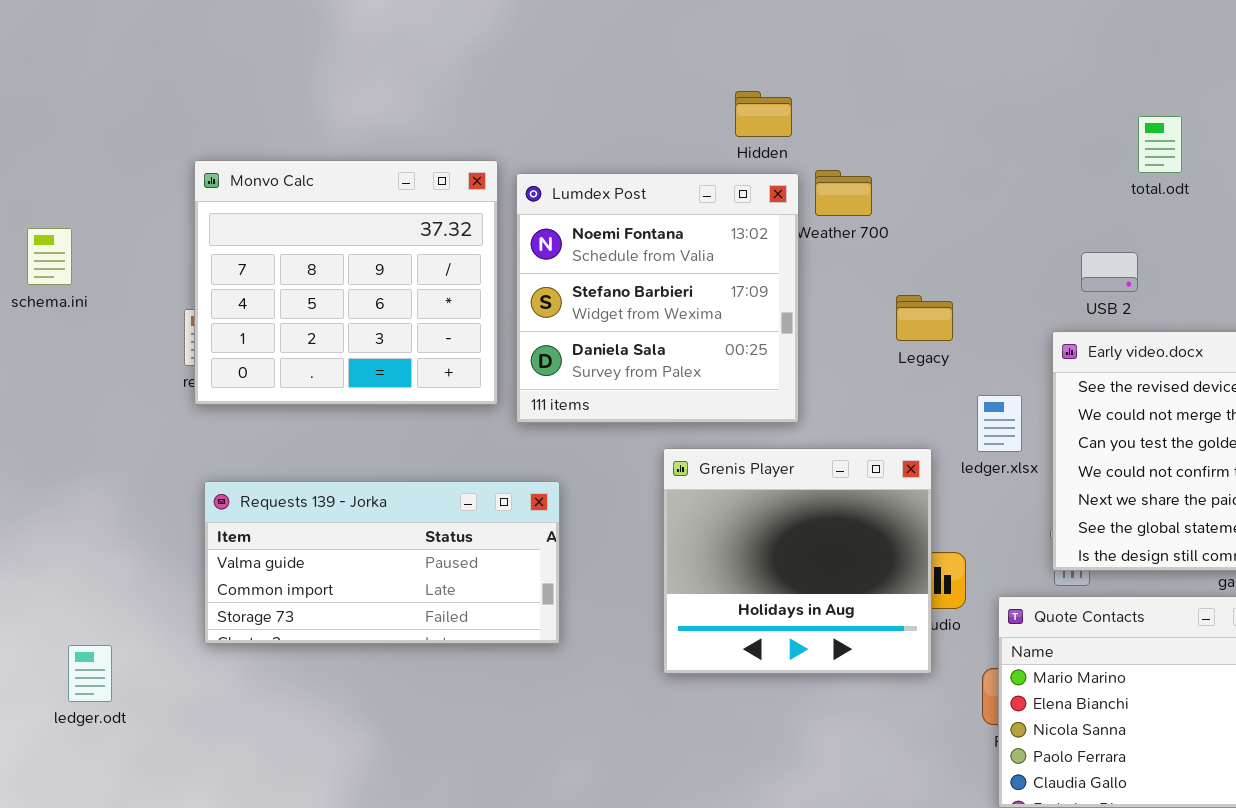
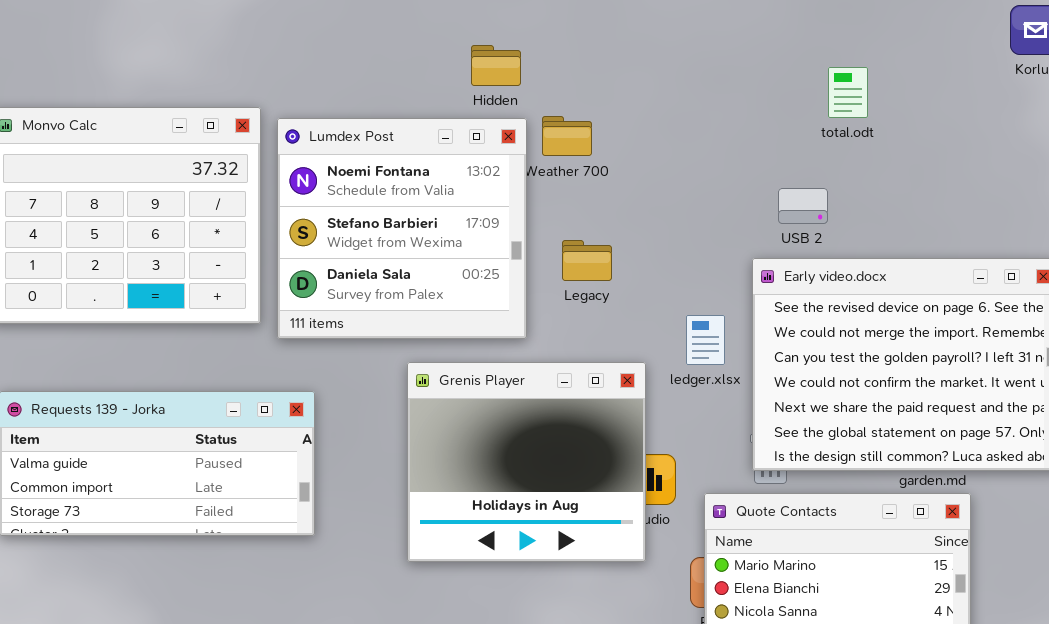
Legacy: [896,295,953,341] -> [562,240,612,281], moved

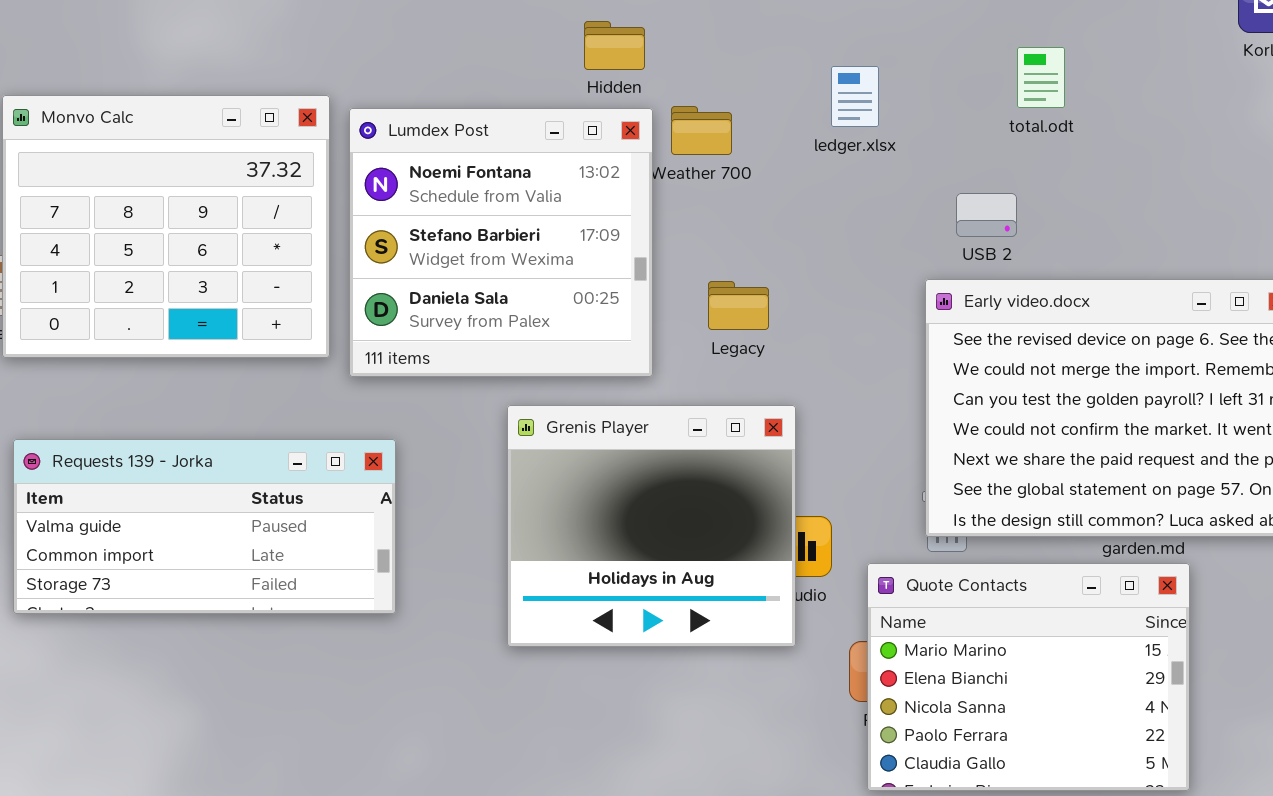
Legacy: [562,240,612,281] -> [708,281,769,330], moved
ledger.xlsx: [686,315,725,365] -> [831,66,879,127], moved

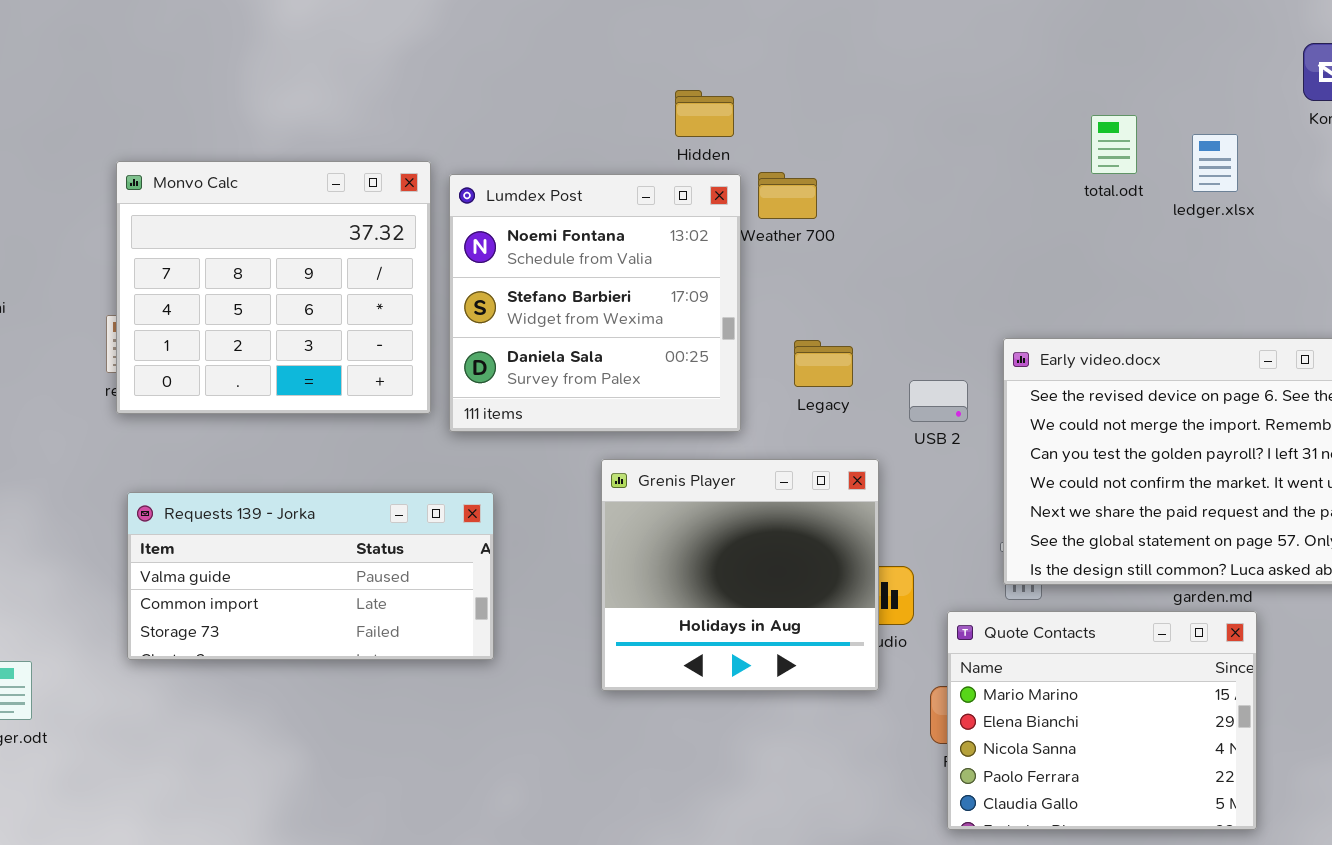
ledger.xlsx: [831,66,879,127] -> [1192,134,1238,192], moved
USB 2: [956,193,1017,237] -> [909,380,968,422], moved

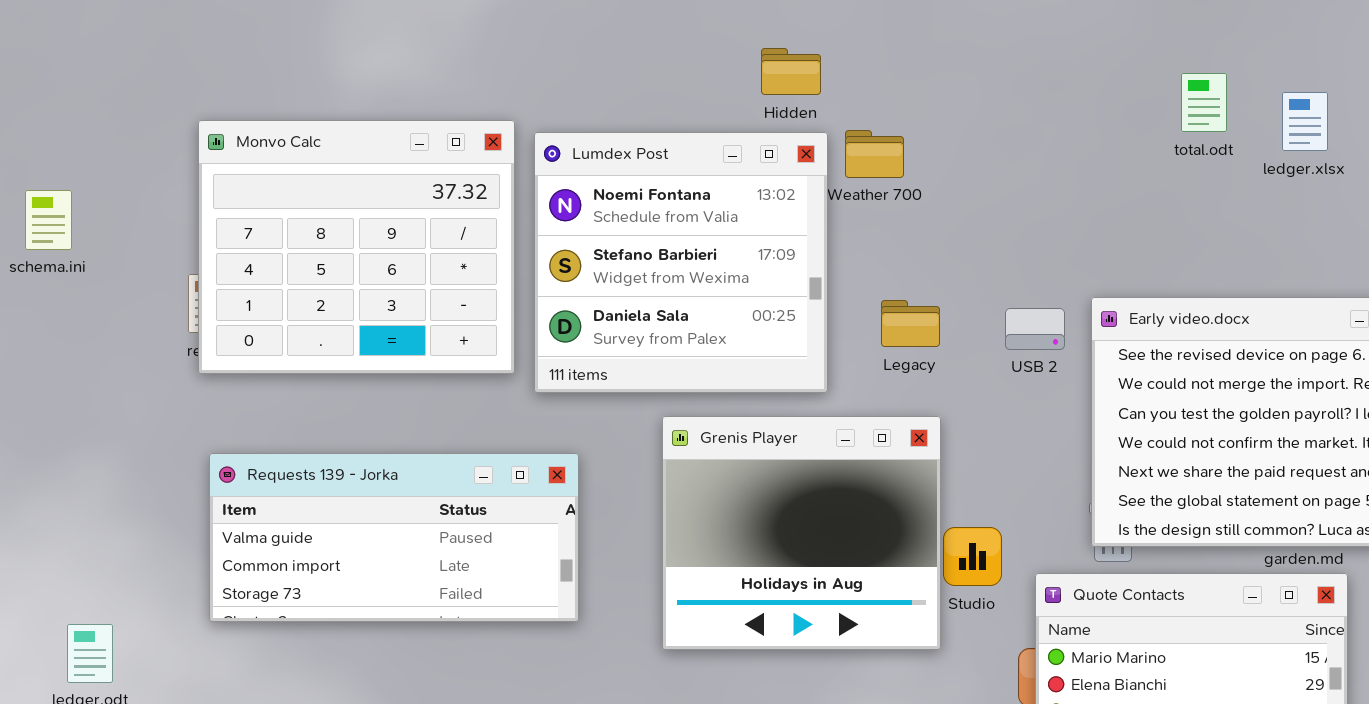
USB 2: [909,380,968,422] -> [1005,308,1065,350], moved
Grenis Player: [601,459,879,691] -> [662,416,941,650], moved

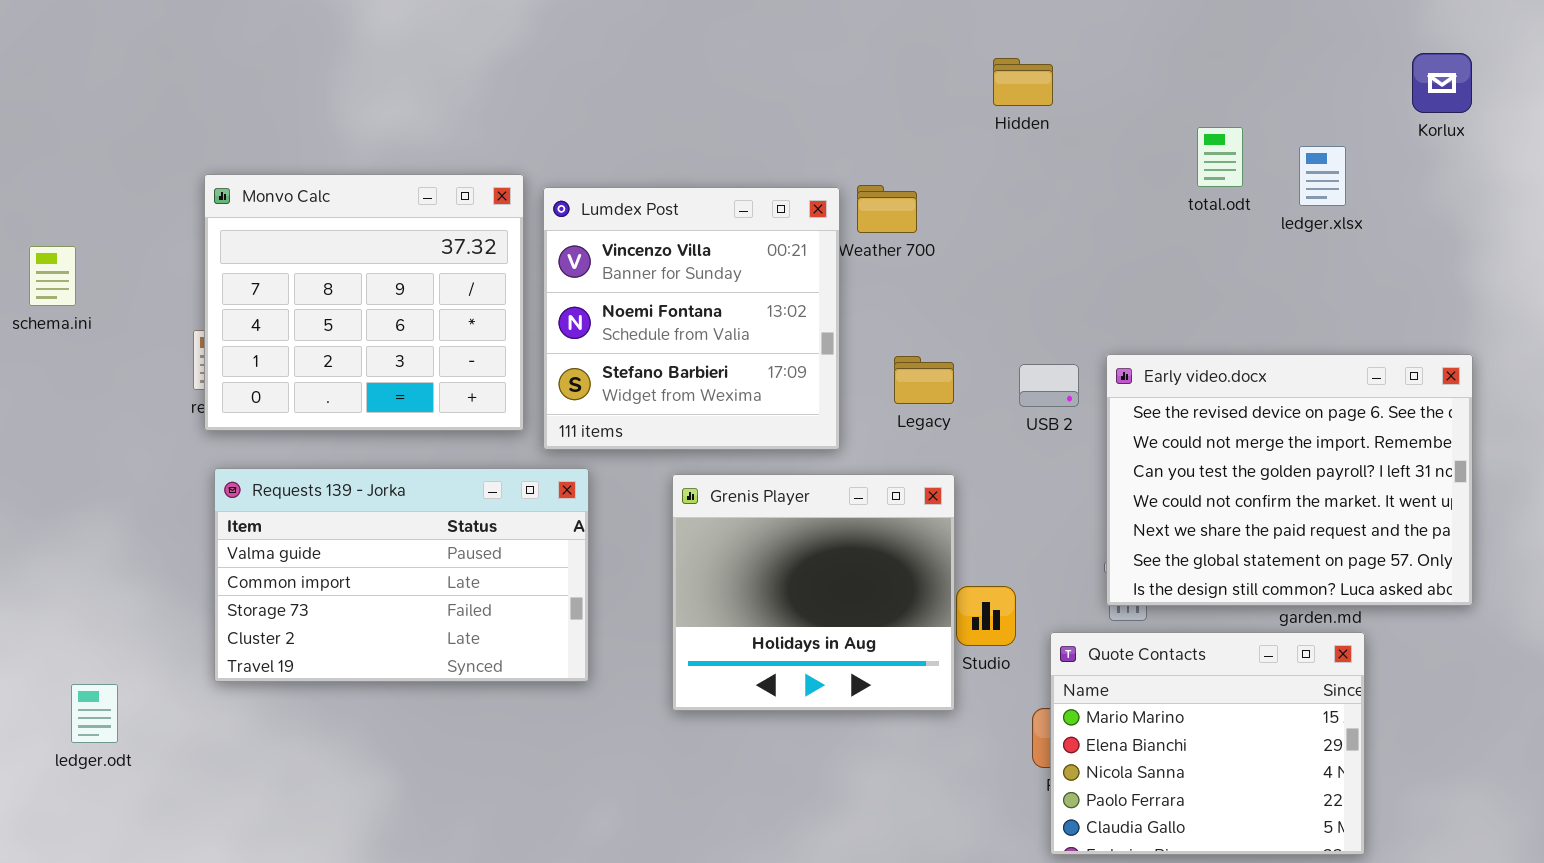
Hidden: [761,48,821,95] -> [993,58,1053,106], moved
Lumdex Post: [534,132,828,393] -> [543,187,840,450], scrolled up 1 row
Requests 139 - Jorka: [209,453,579,622] -> [214,468,589,682], resized

